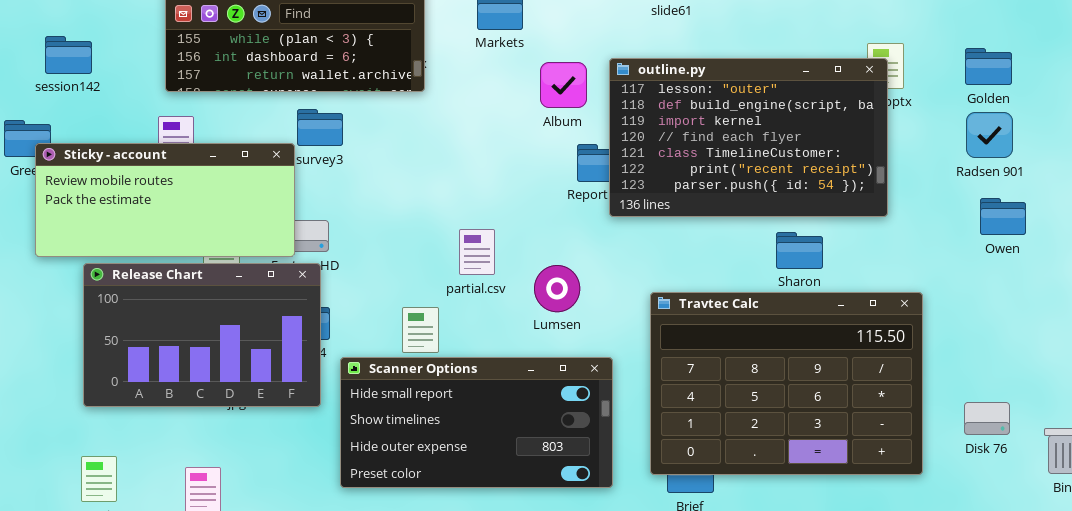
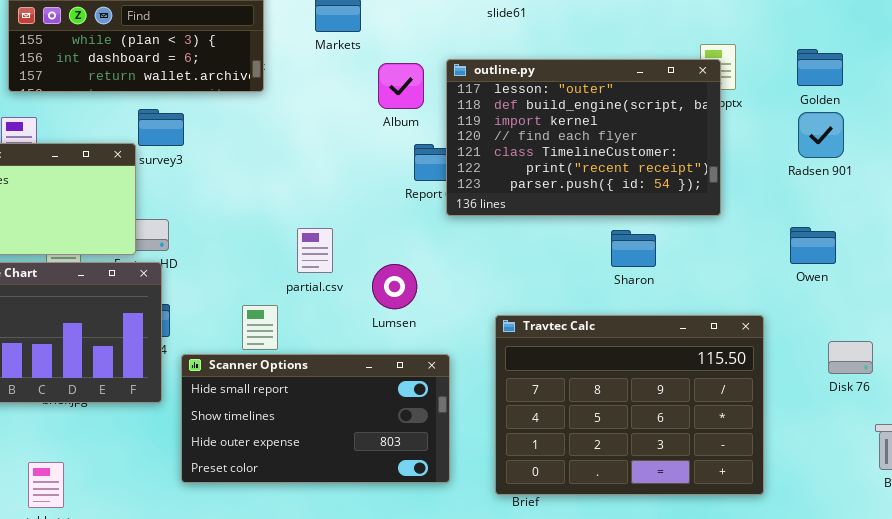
Owen: [980,198,1026,235] -> [790,227,836,264], moved
Travtec Calc: [650,292,923,475] -> [495,315,764,495], moved
Disk 76: [964,402,1010,435] -> [828,341,873,374], moved

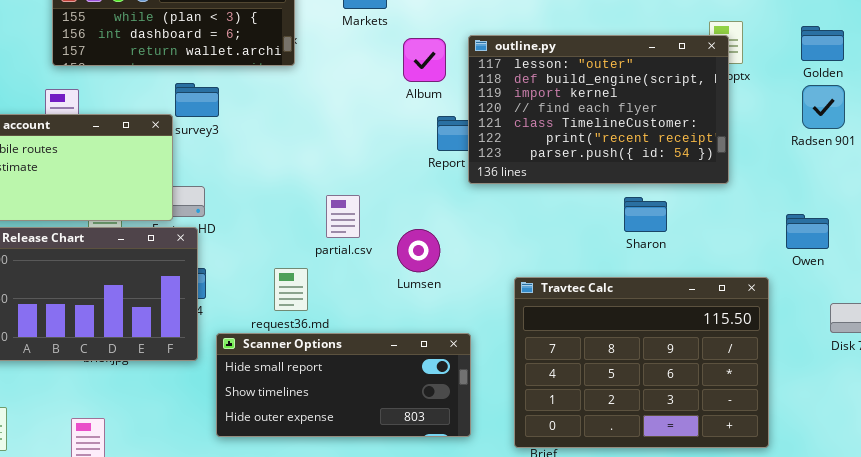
Owen: [790,227,836,264] -> [786,214,829,249], moved
Scanner Options: [181,354,450,483] -> [216,333,471,437], resized

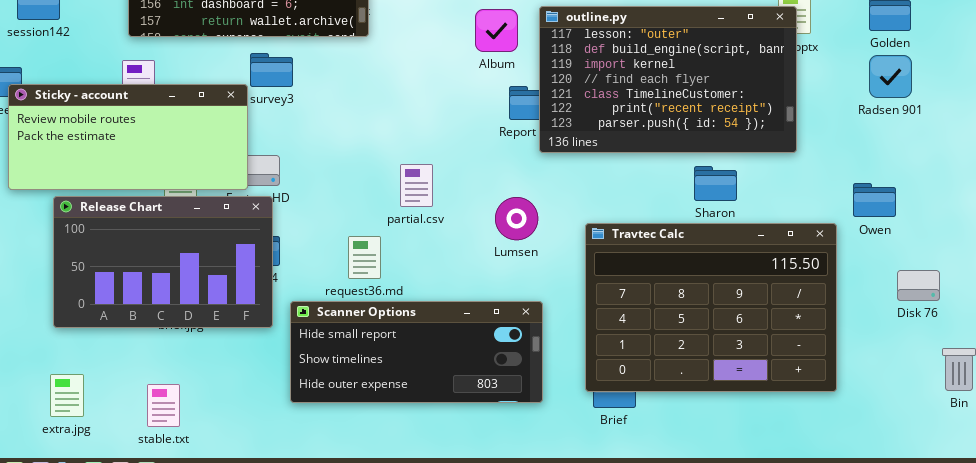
Lumsen: [397,229,440,272] -> [495,197,538,240], moved
Travtec Calc: [514,277,769,448] -> [585,223,837,392], moved

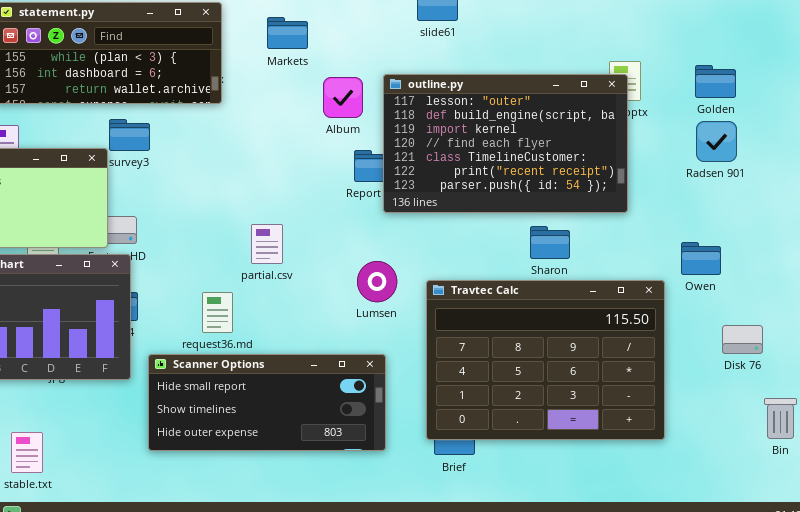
Lumsen: [495,197,538,240] -> [357,261,397,302], moved

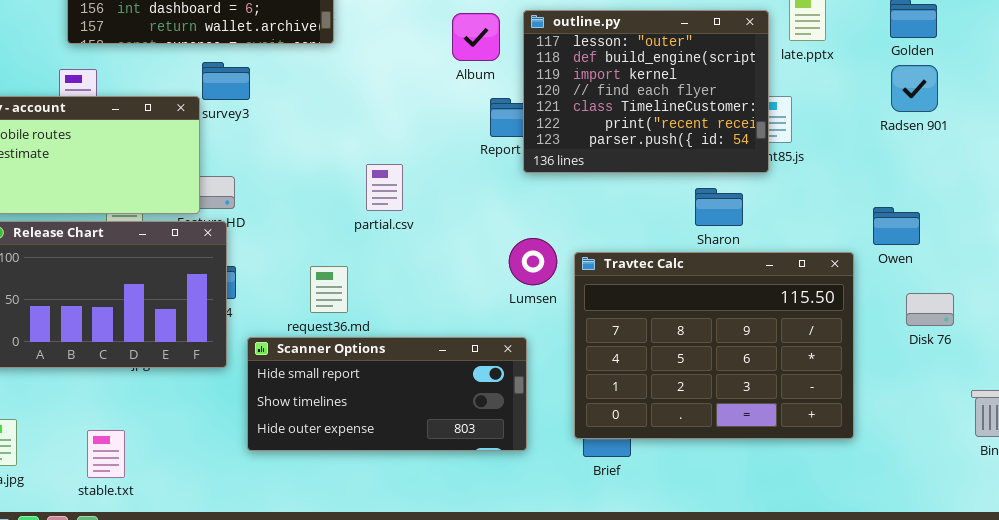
outline.py: [383,74,628,213] -> [523,10,769,173], resized
partial.csv: [251,224,283,264] -> [366,164,403,211], moved
Lumsen: [357,261,397,302] -> [509,238,557,285], moved
Disk 76: [722,325,763,354] -> [906,293,954,326], moved

